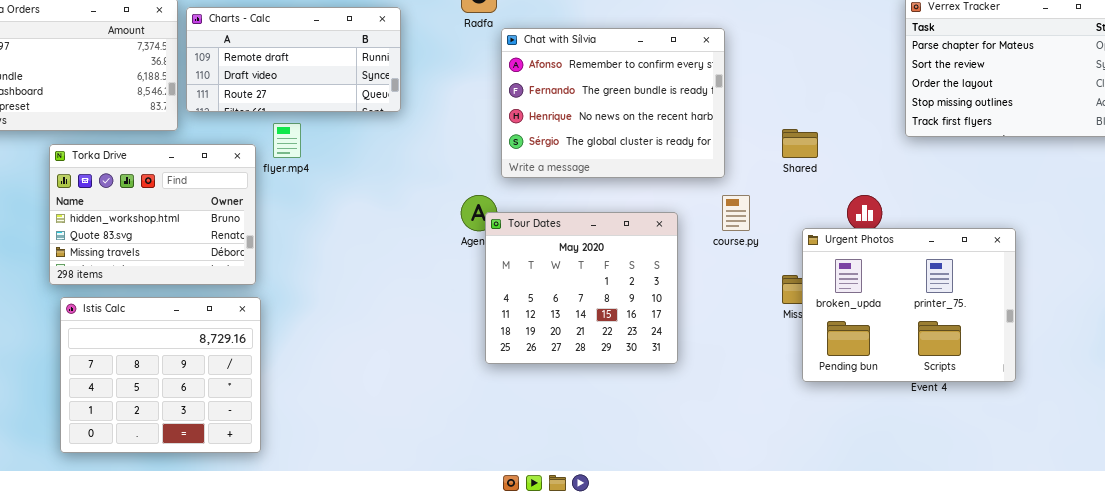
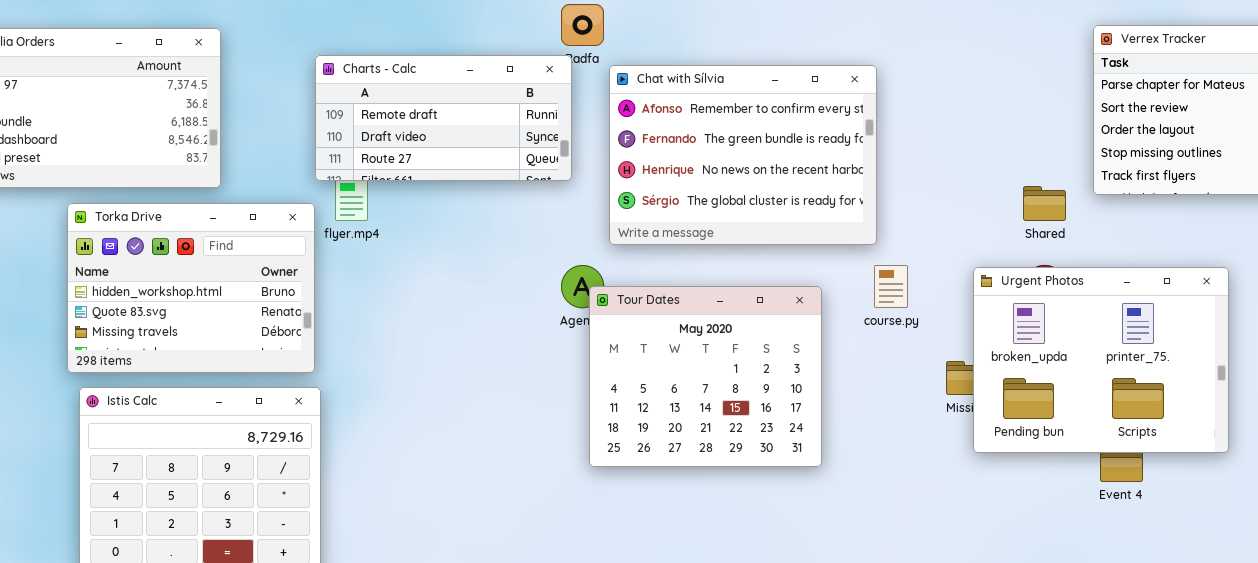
Charts - Calc: [186,7,401,112] -> [315,55,572,181], moved
Shared: [782,129,818,158] -> [1023,186,1066,221], moved
Urgent Photos: [802,228,1016,382] -> [973,267,1229,453], moved

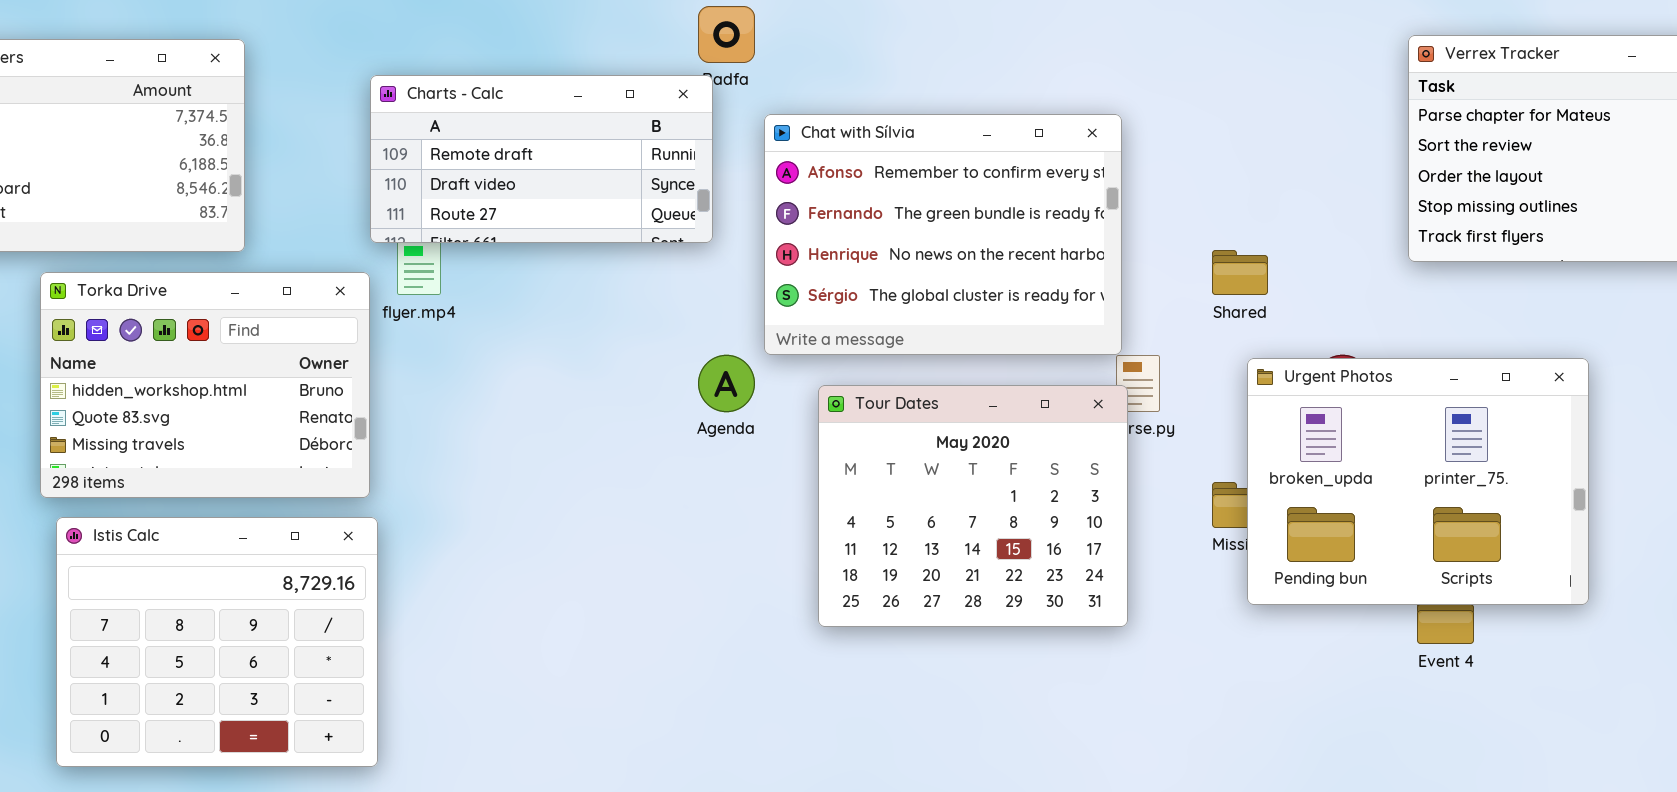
Chat with Sílvia: [609,65,877,245] -> [764,114,1122,355], moved
Shared: [1023,186,1066,221] -> [1212,250,1268,295], moved
Tour Dates: [589,286,822,467] -> [818,385,1128,627], moved

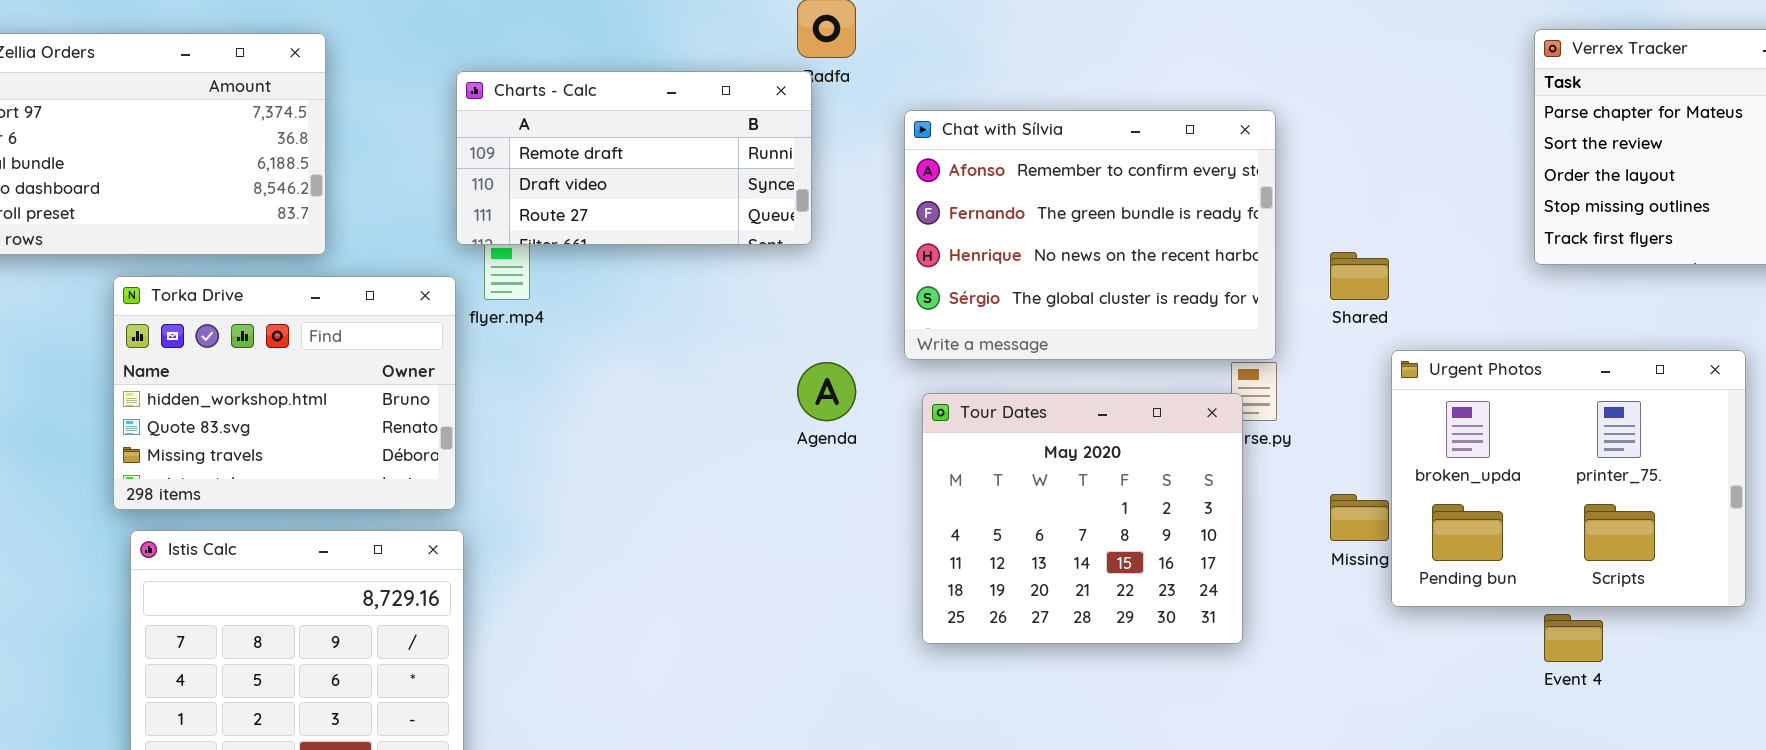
Chat with Sílvia: [764,114,1122,355] -> [904,110,1276,360], moved
Urgent Photos: [1247,358,1589,605] -> [1391,350,1746,607], moved

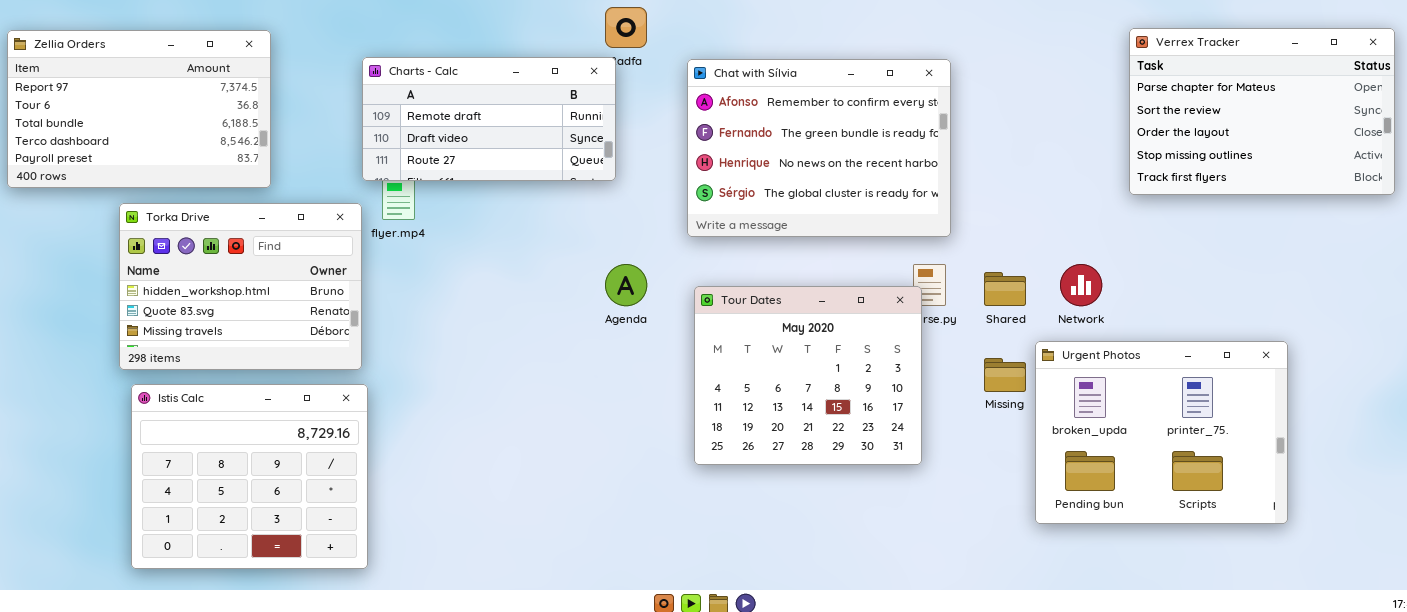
Chat with Sílvia: [904,110,1276,360] -> [687,59,951,237], moved
Shared: [1330,252,1389,300] -> [984,272,1026,306], moved
Urgent Photos: [1391,350,1746,607] -> [1035,341,1288,524], moved

